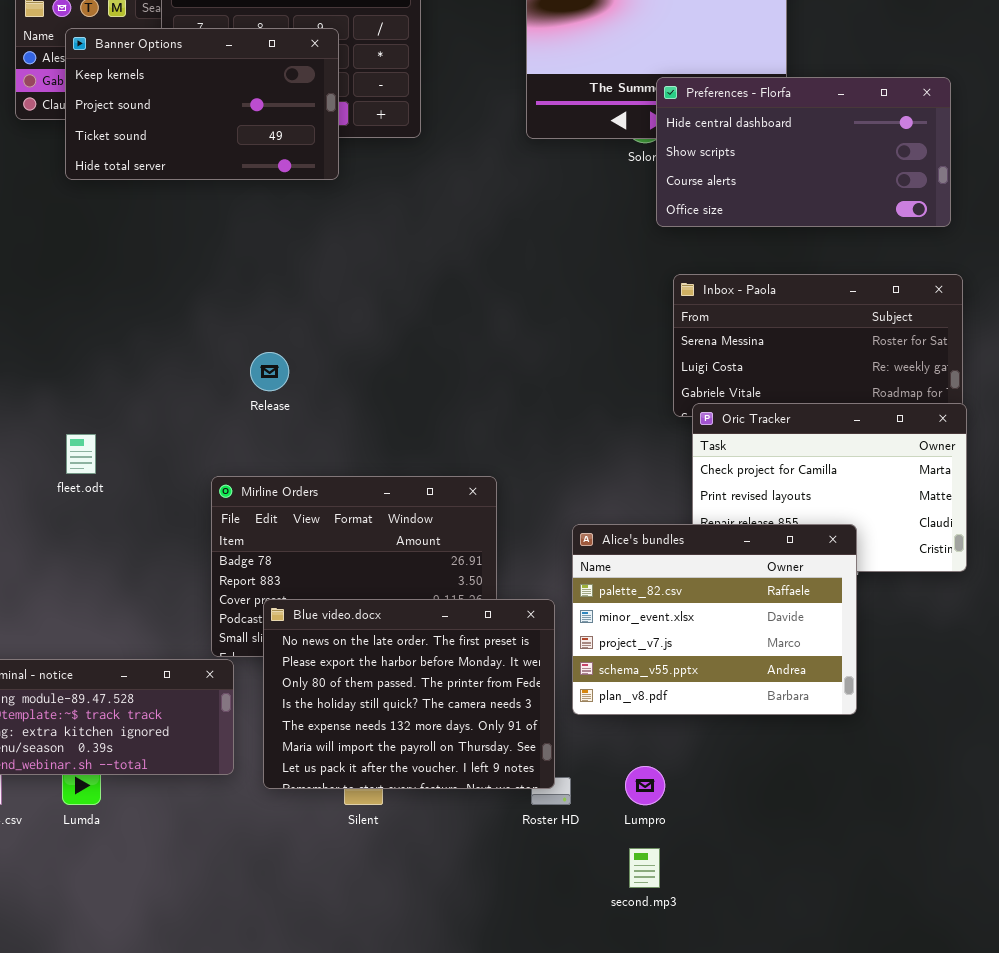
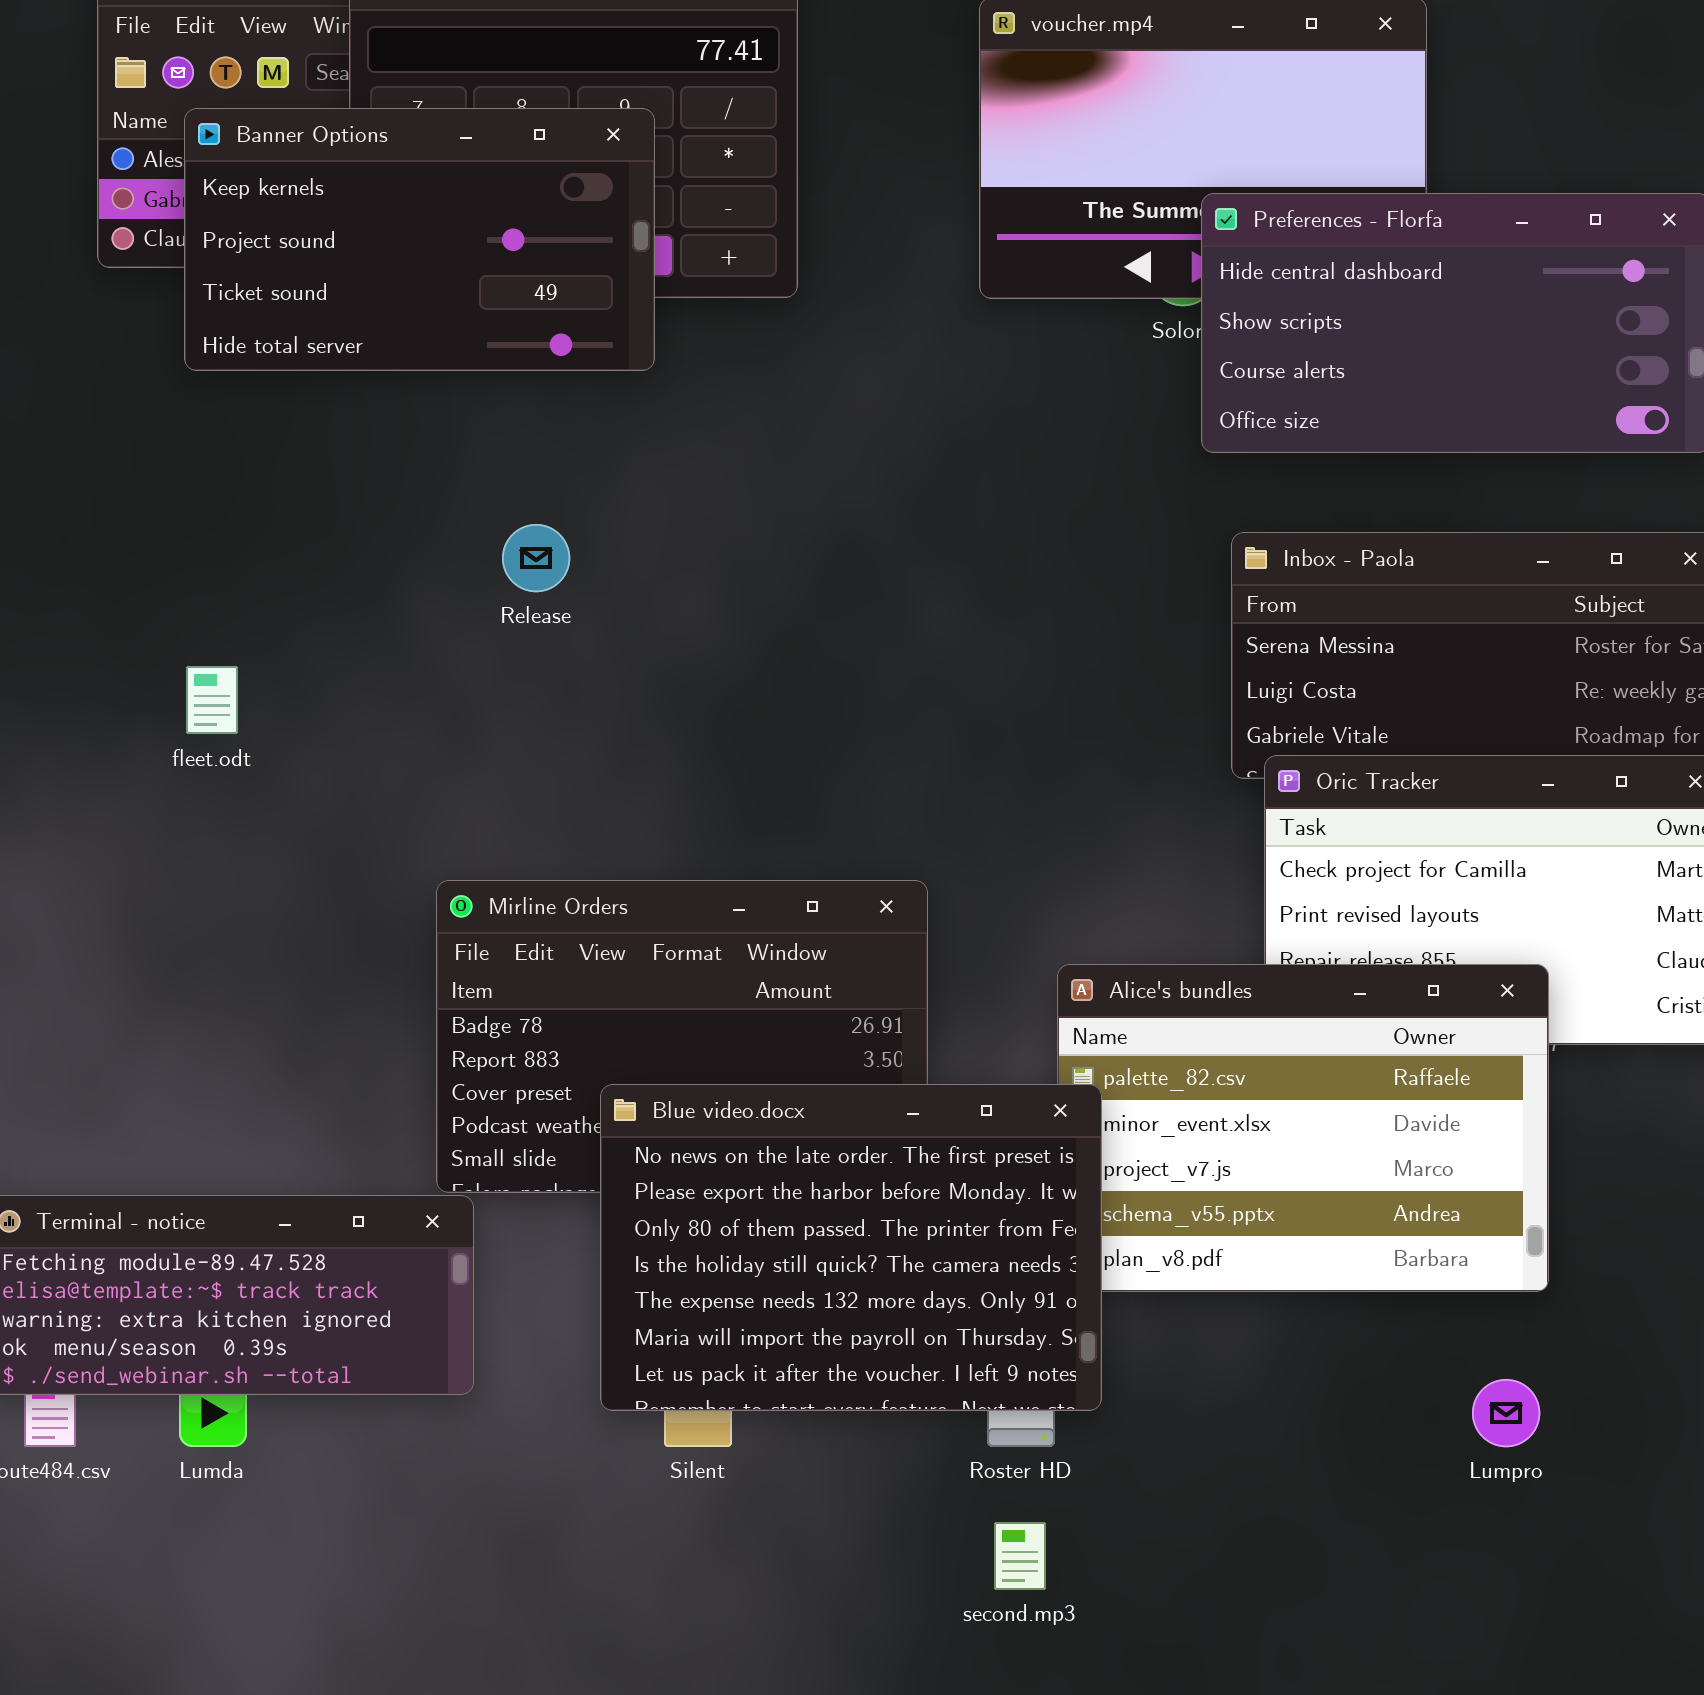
Release: [250,352,289,391] -> [502,524,570,592], moved
fleet.odt: [66,434,96,474] -> [186,666,238,734], moved
Blue video.docx: [263,599,555,789] -> [600,1084,1102,1411], moved
Lumpro: [625,766,665,805] -> [1472,1379,1540,1447], moved
second.mp3: [629,848,660,888] -> [994,1522,1046,1590], moved

